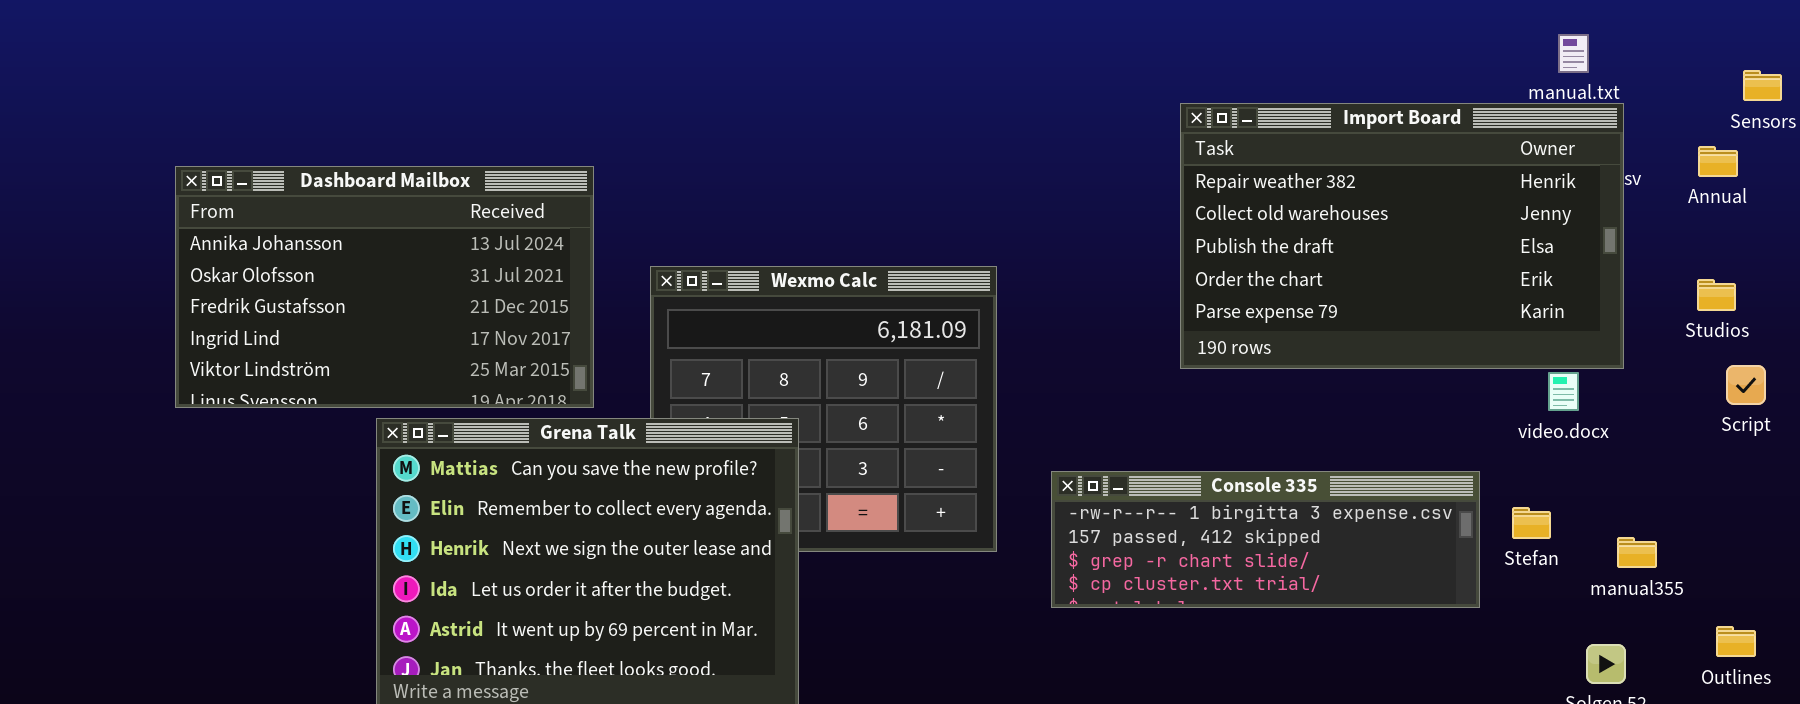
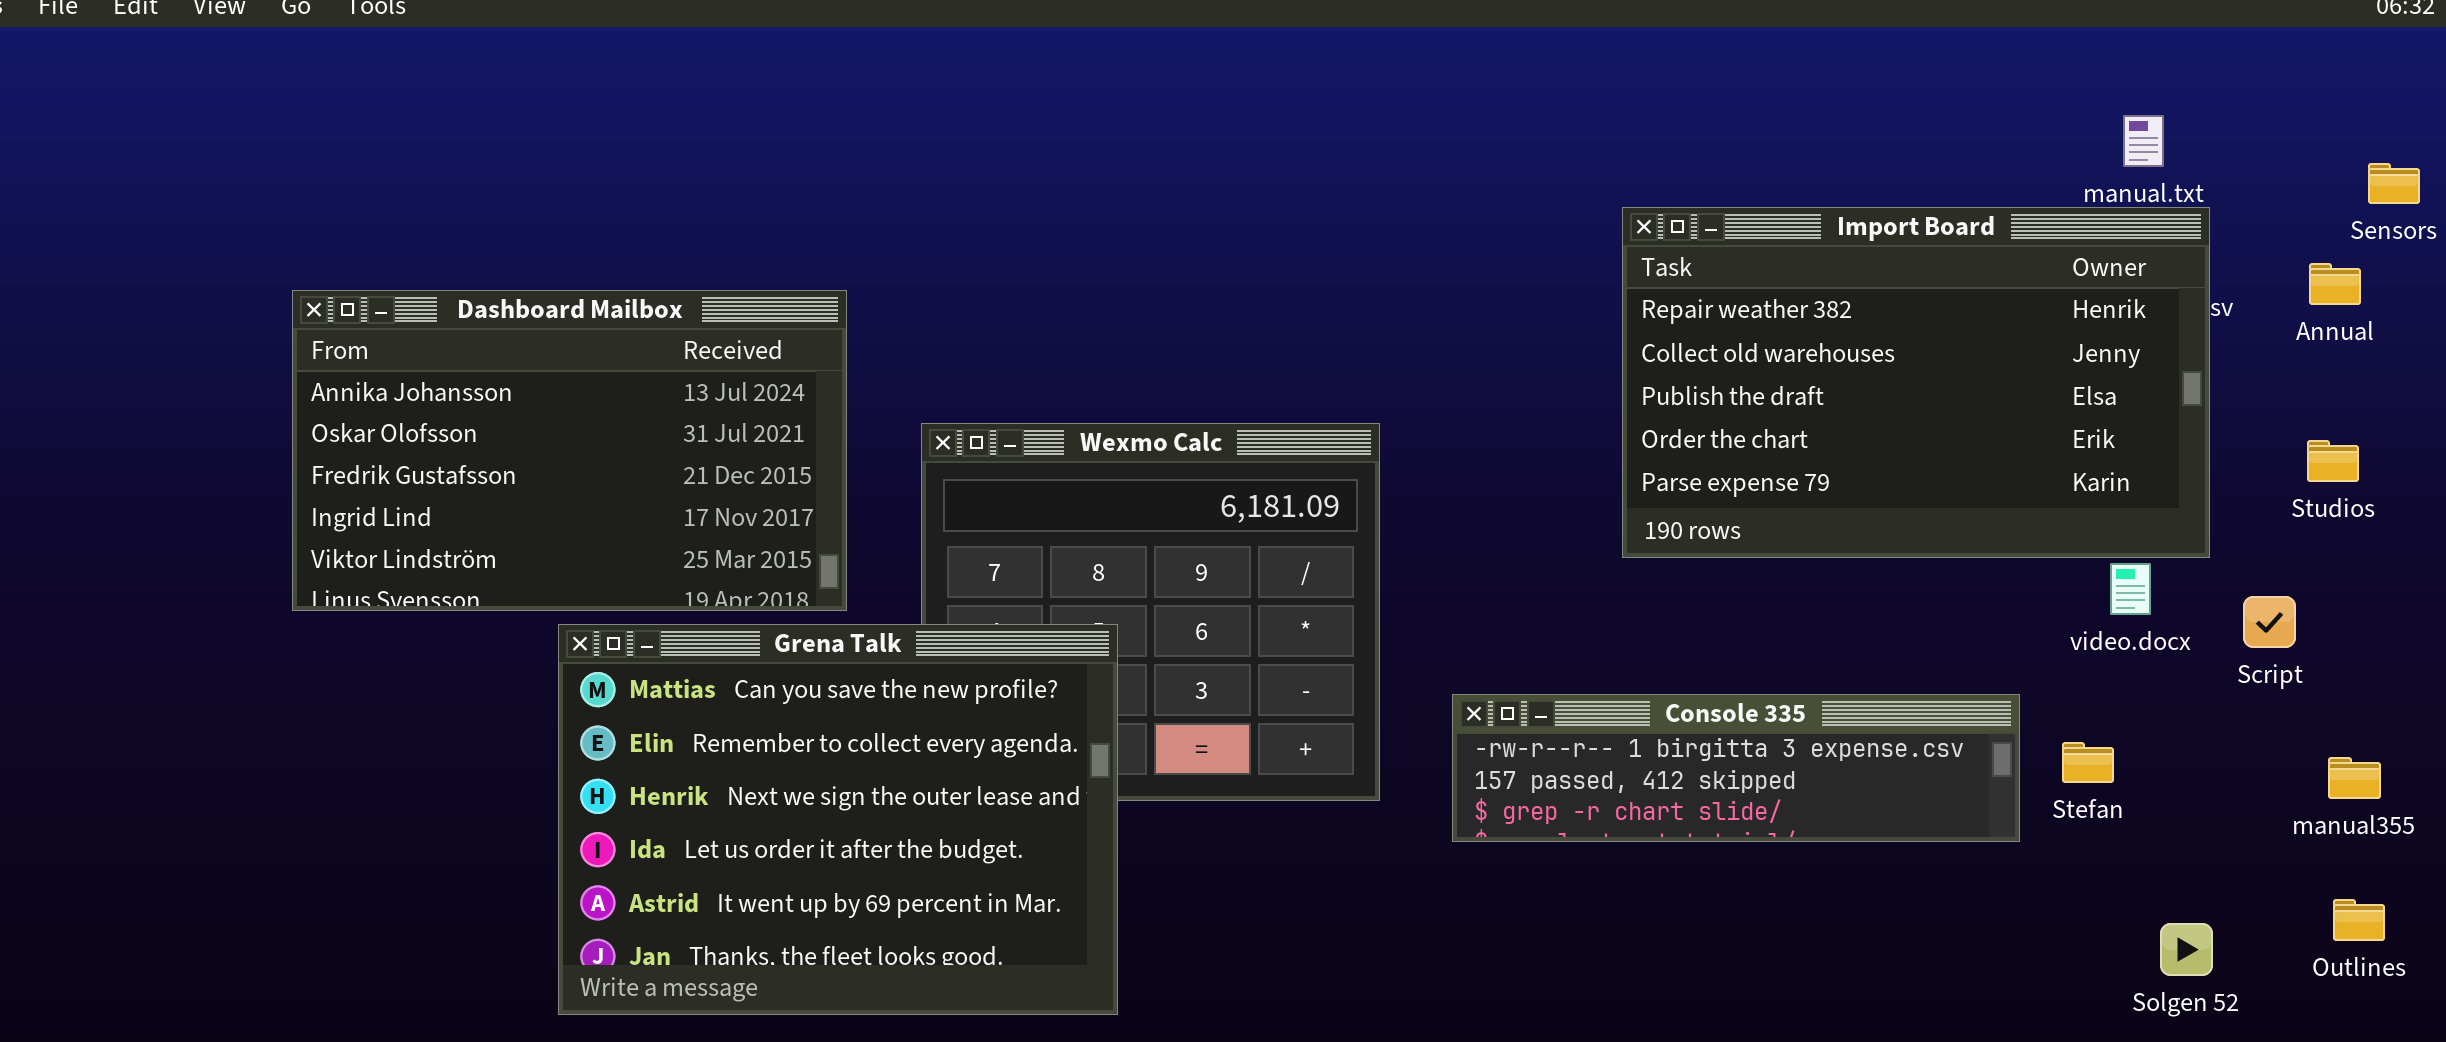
Script: [1726,365,1766,405] -> [2243,596,2296,648], moved
Console 335: [1051,471,1480,608] -> [1452,694,2020,842], resized
manual355: [1617,537,1657,568] -> [2328,757,2381,799], moved

